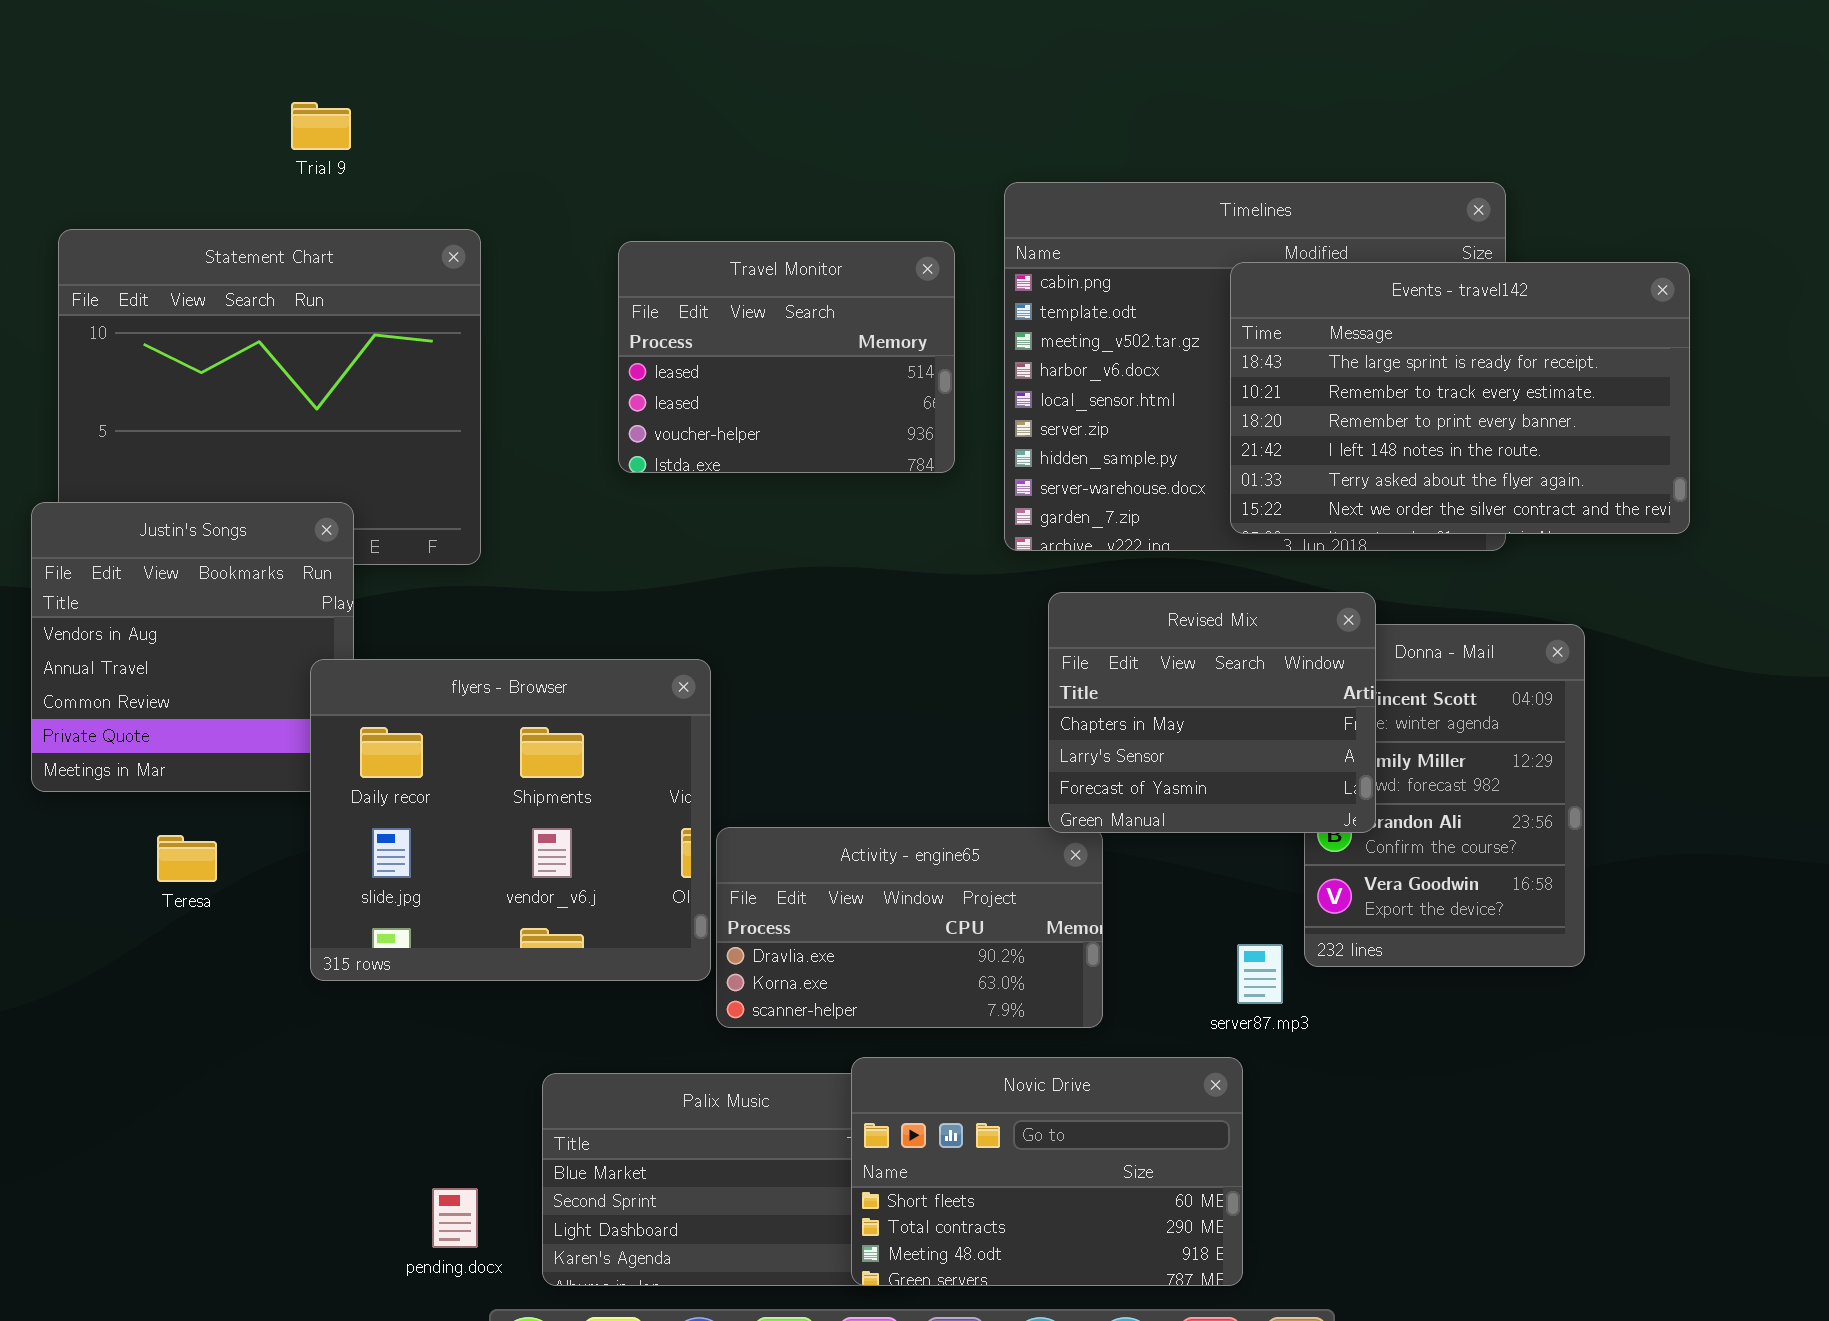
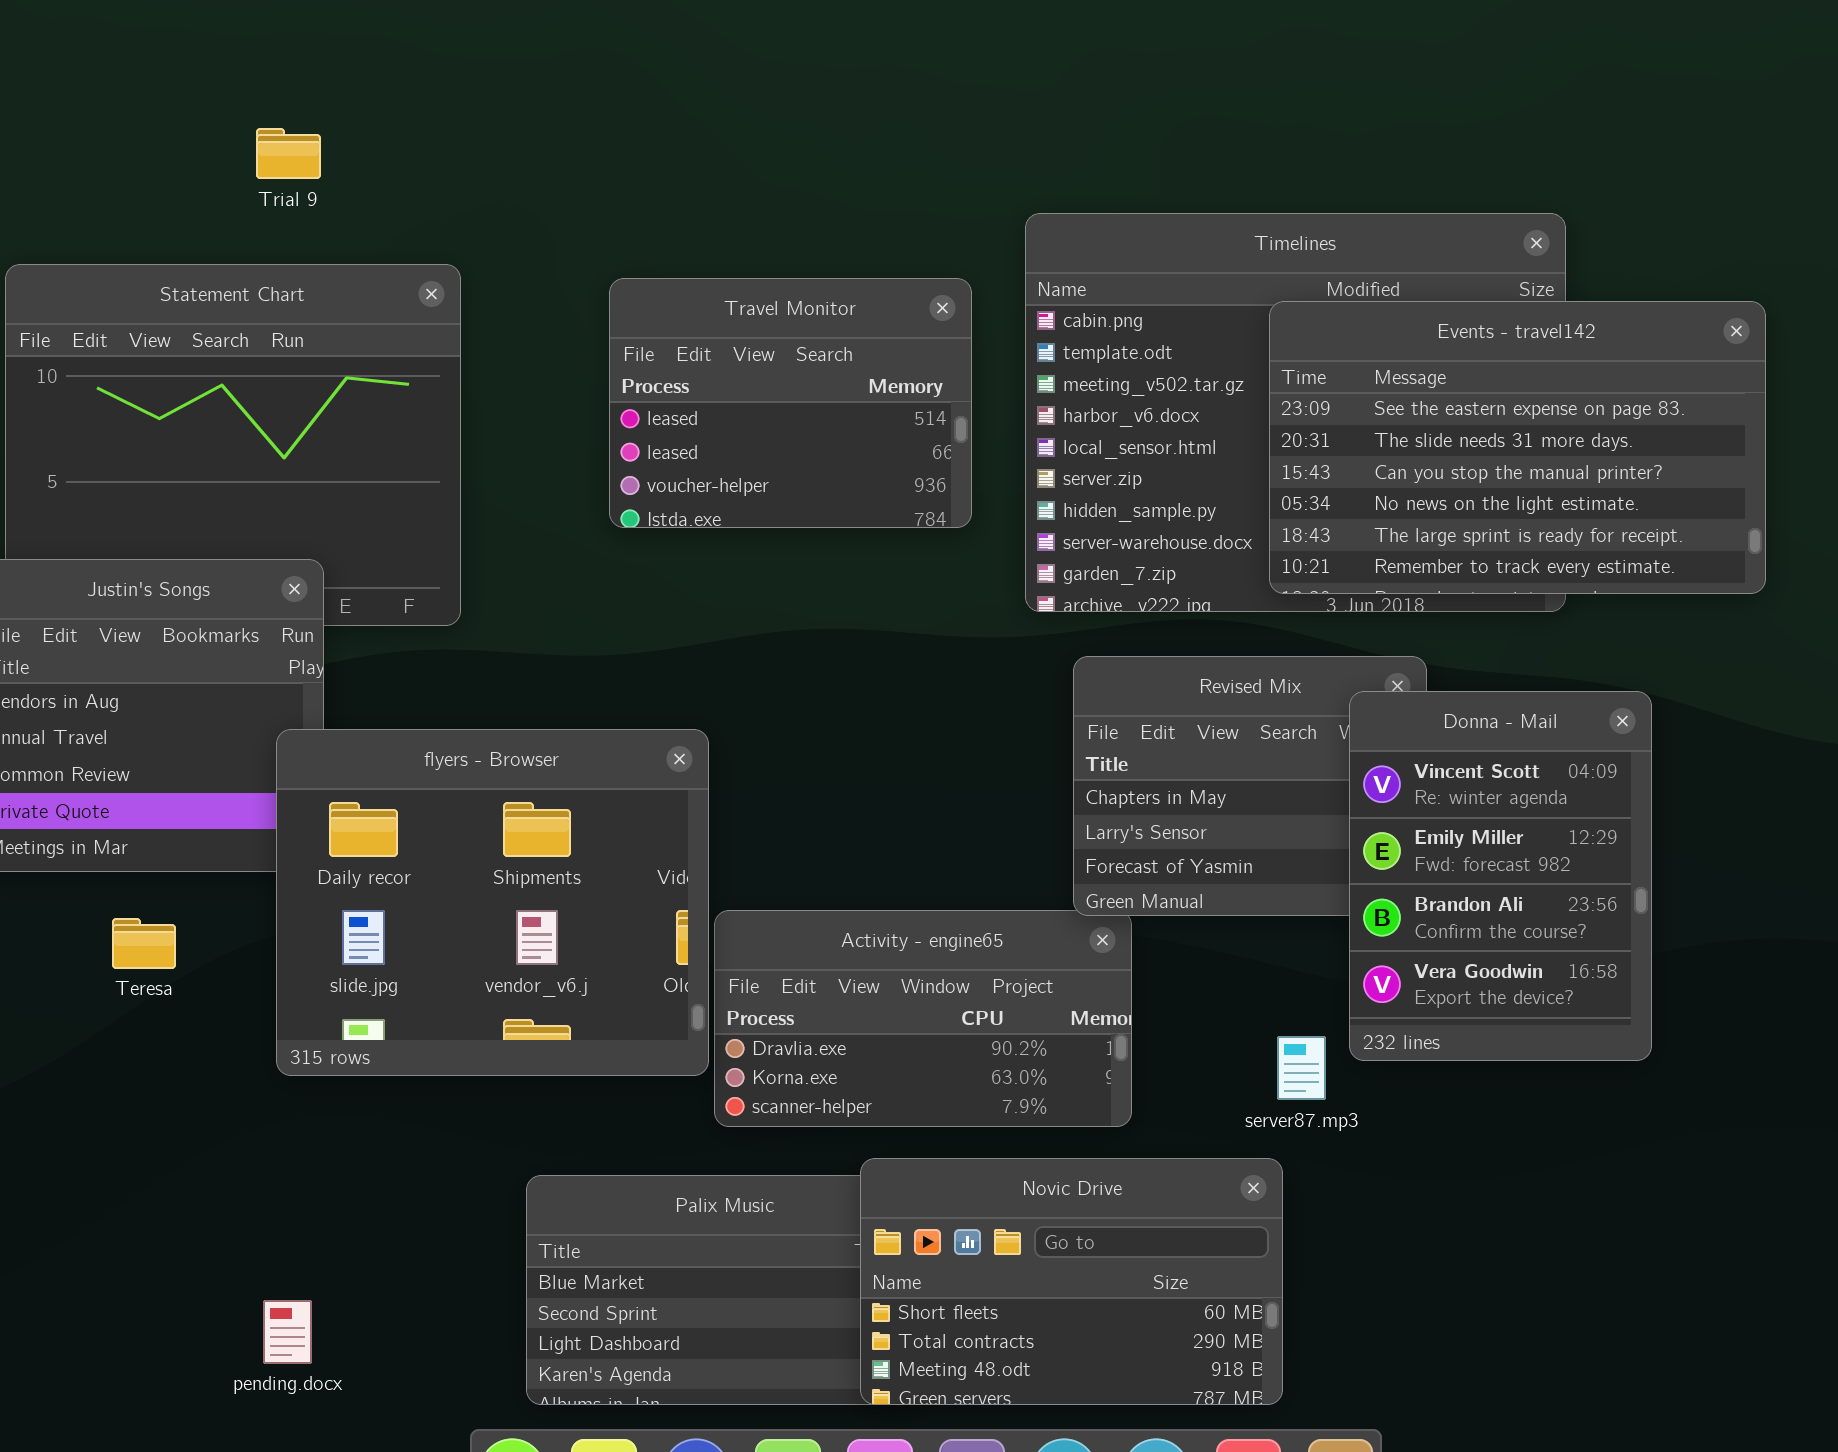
Events - travel142: [1230,262,1690,534] -> [1269,301,1766,594], scrolled up 4 rows
Donna - Mail: [1304,624,1585,967] -> [1349,691,1652,1061], raised
pending.docx: [432,1188,478,1248] -> [263,1300,312,1364], moved

